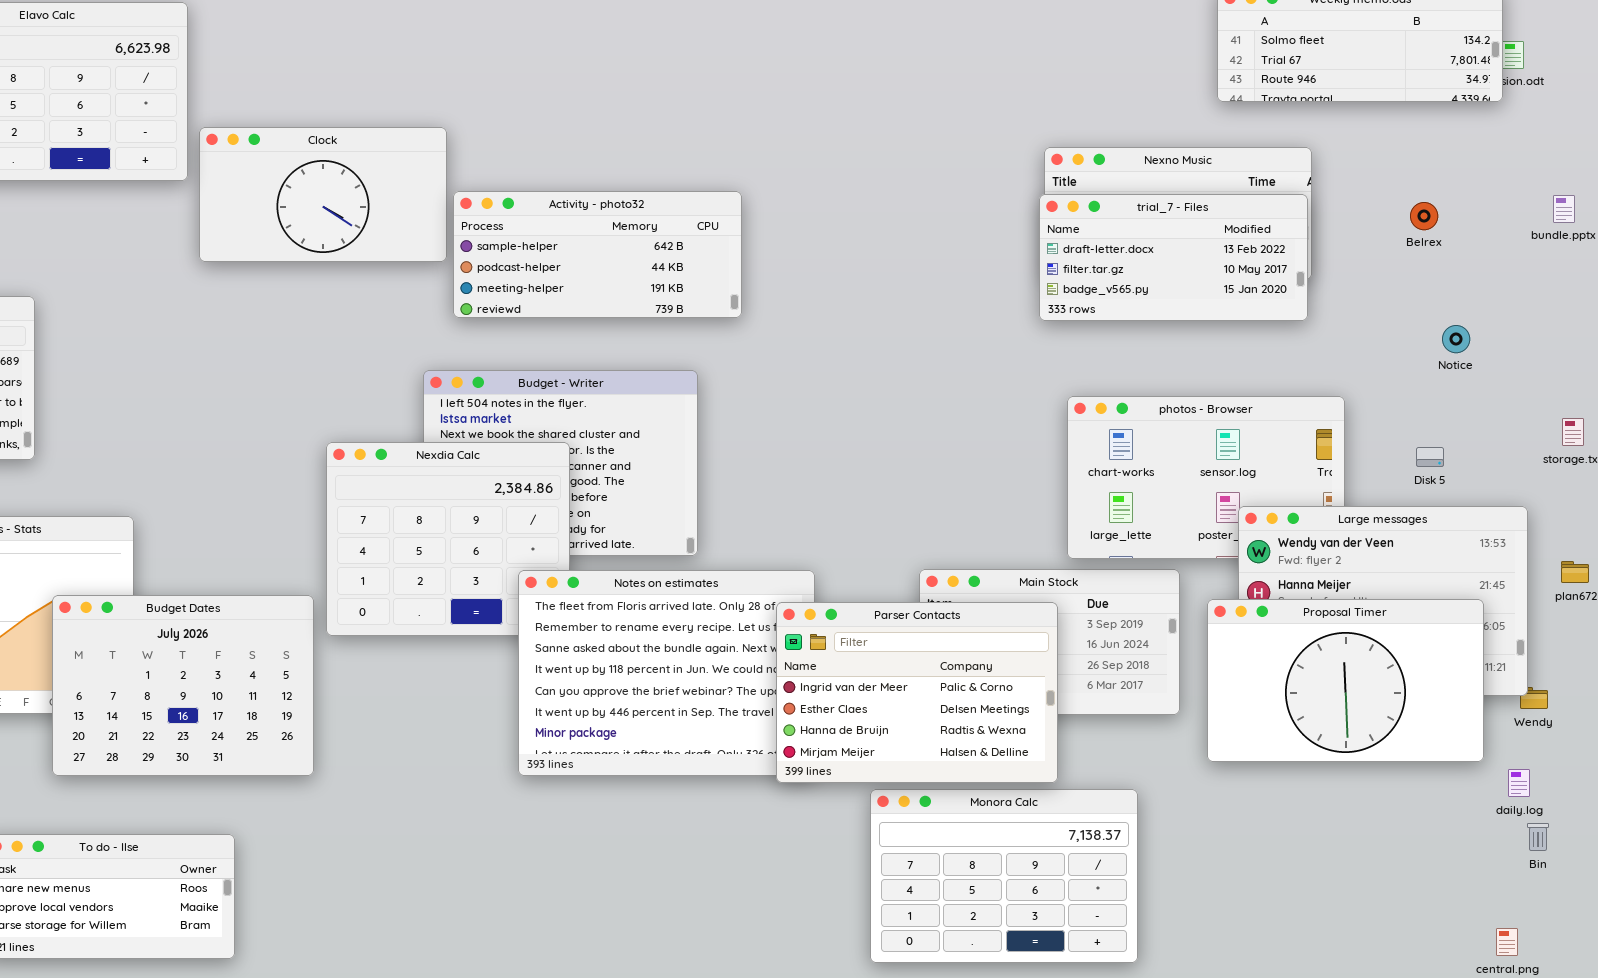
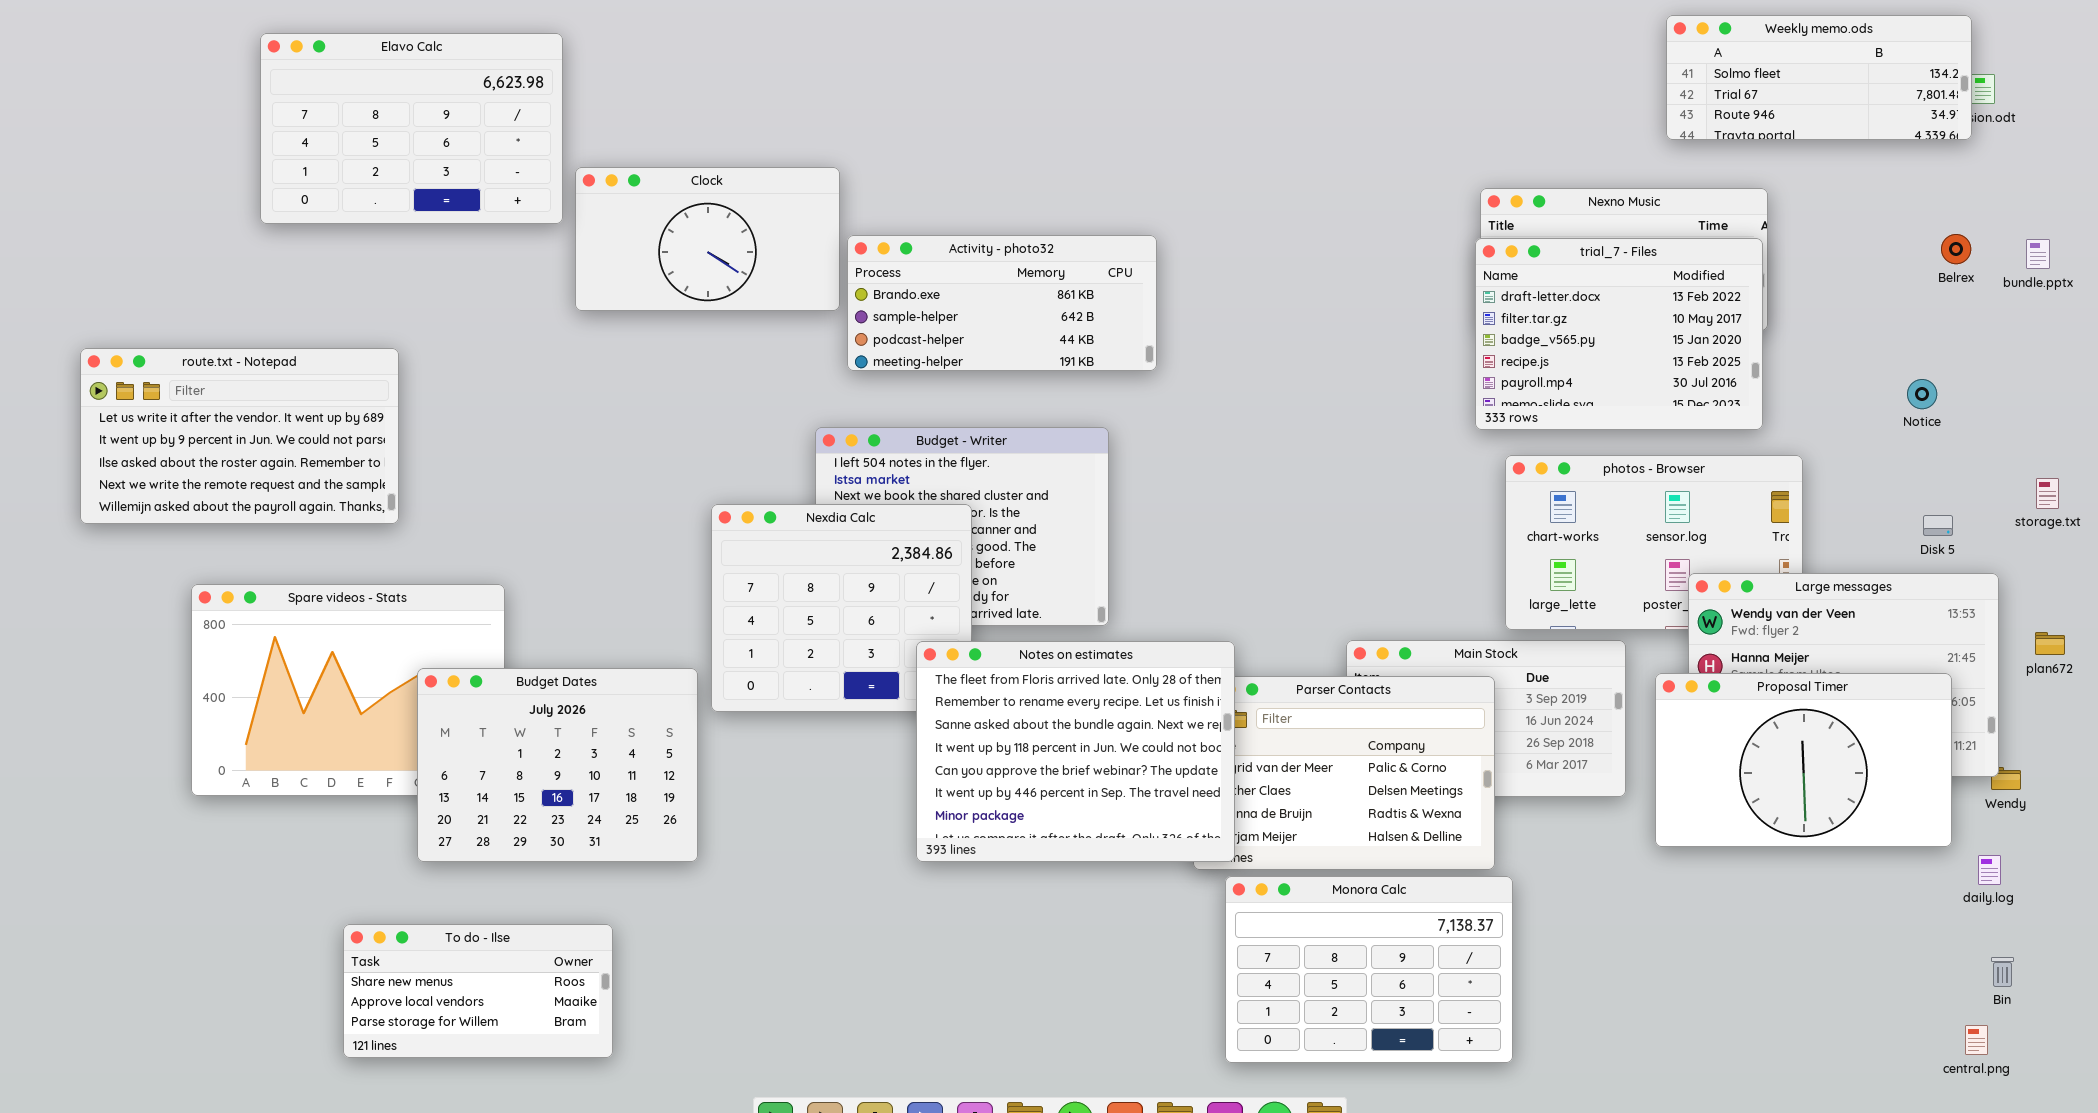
Activity - photo32: [453,191,742,318] -> [847,235,1157,371], scrolled up 1 row
trial_7 - Files: [1039,194,1308,321] -> [1475,238,1763,430], resized
Belrex: [1410,202,1438,230] -> [1941,234,1971,264], moved
Disk 5: [1416,447,1444,467] -> [1923,515,1953,536], moved
Notes on estimates: [518,570,815,776] -> [916,641,1235,862], raised
Monora Calc: [870,789,1138,963] -> [1225,876,1513,1063], moved
Bin: [1527,823,1549,851] -> [1991,957,2014,987], moved

